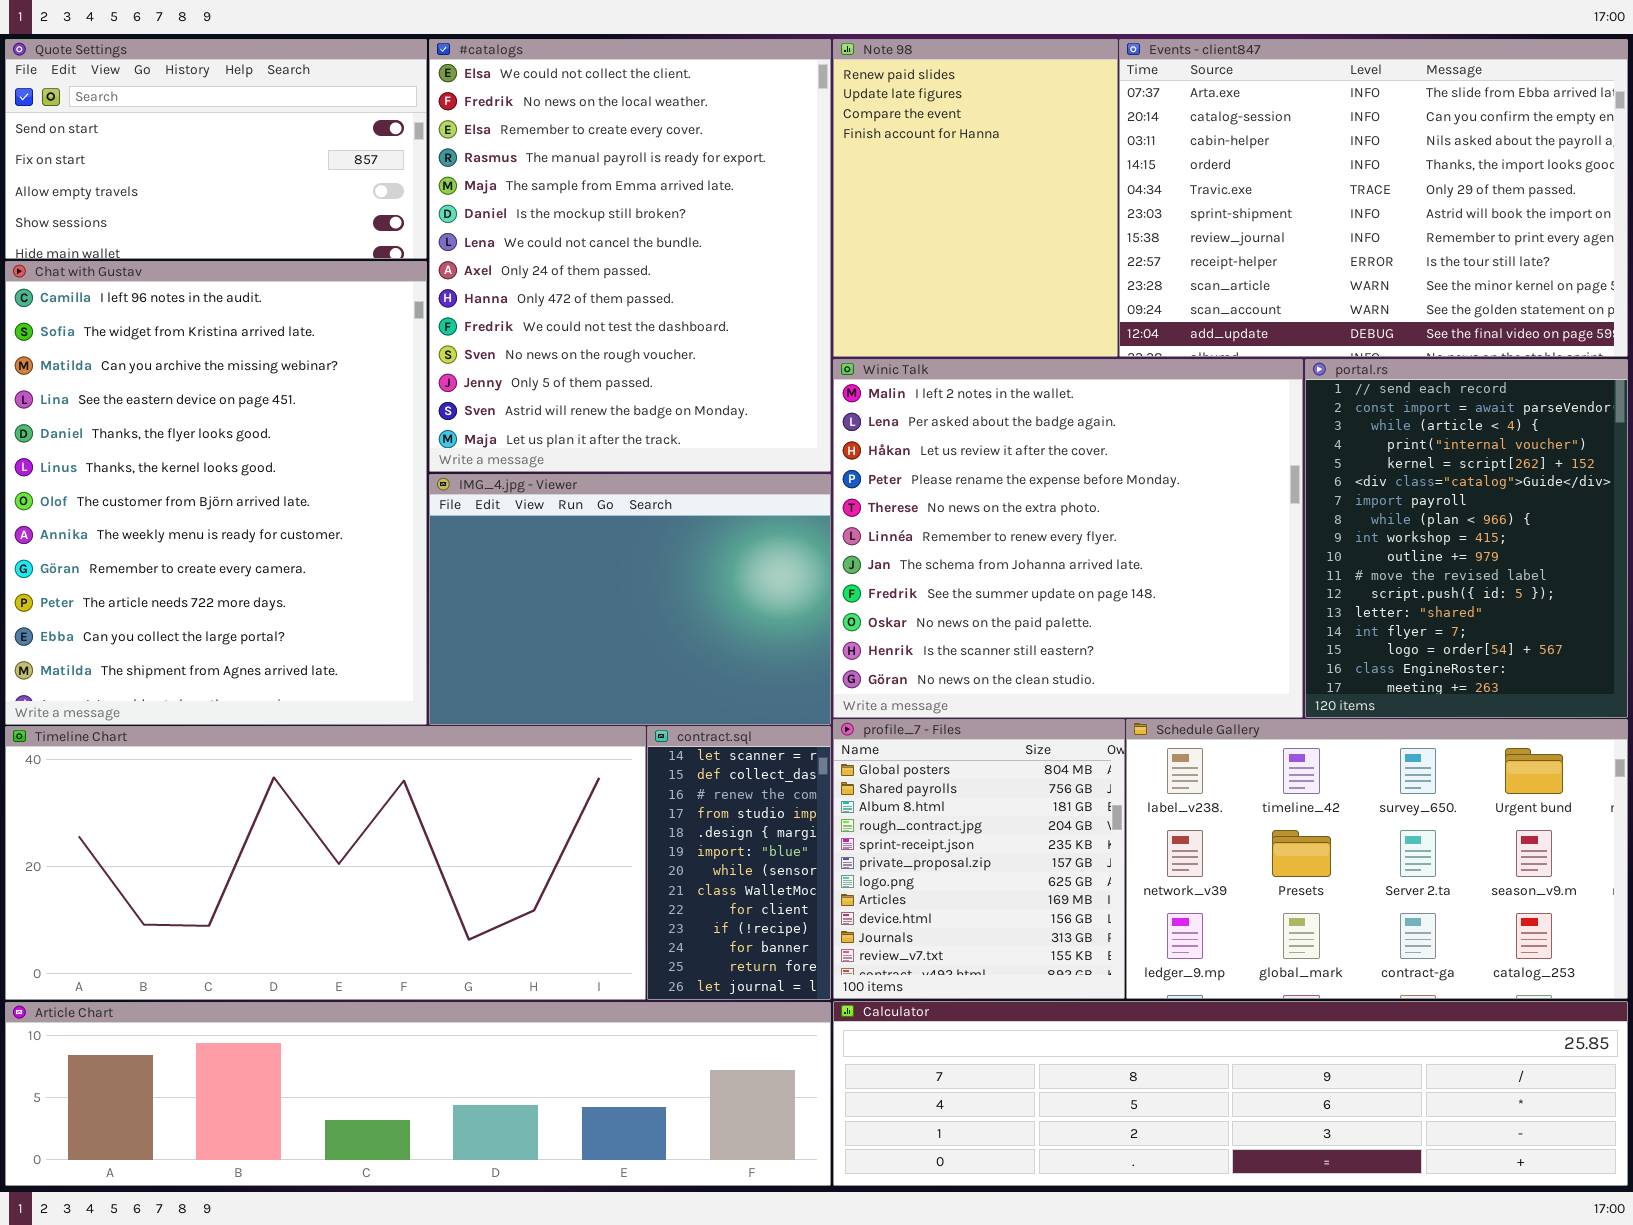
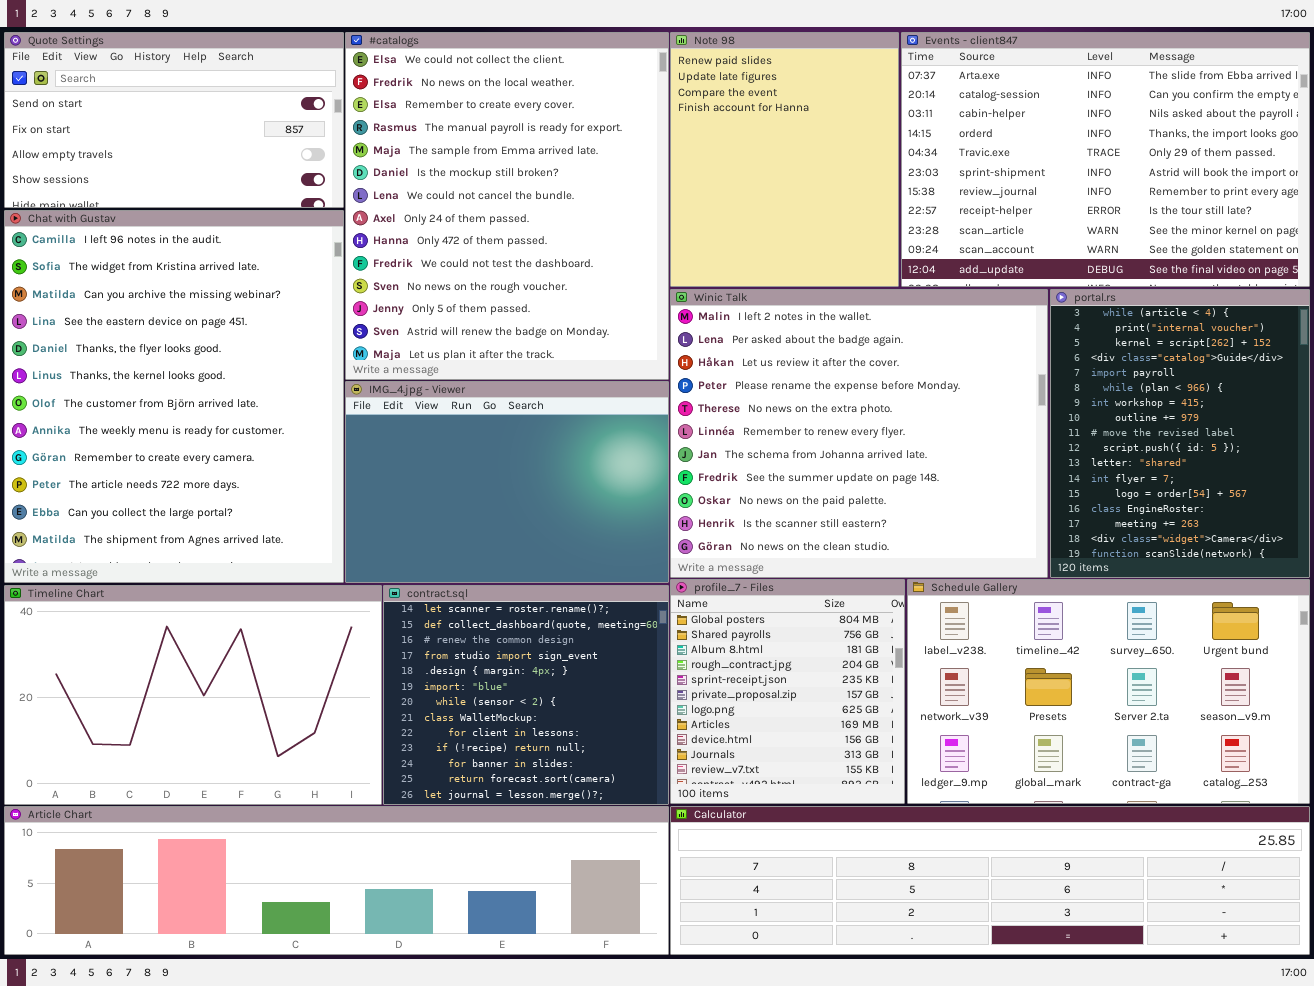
portal.rs: [1305,359,1628,718] -> [1050,289,1310,578], scrolled down 2 rows
Timeline Chart: [5,726,646,1000] -> [4,585,382,805], resized
contract.sql: [647,726,831,1000] -> [383,585,669,805], resized

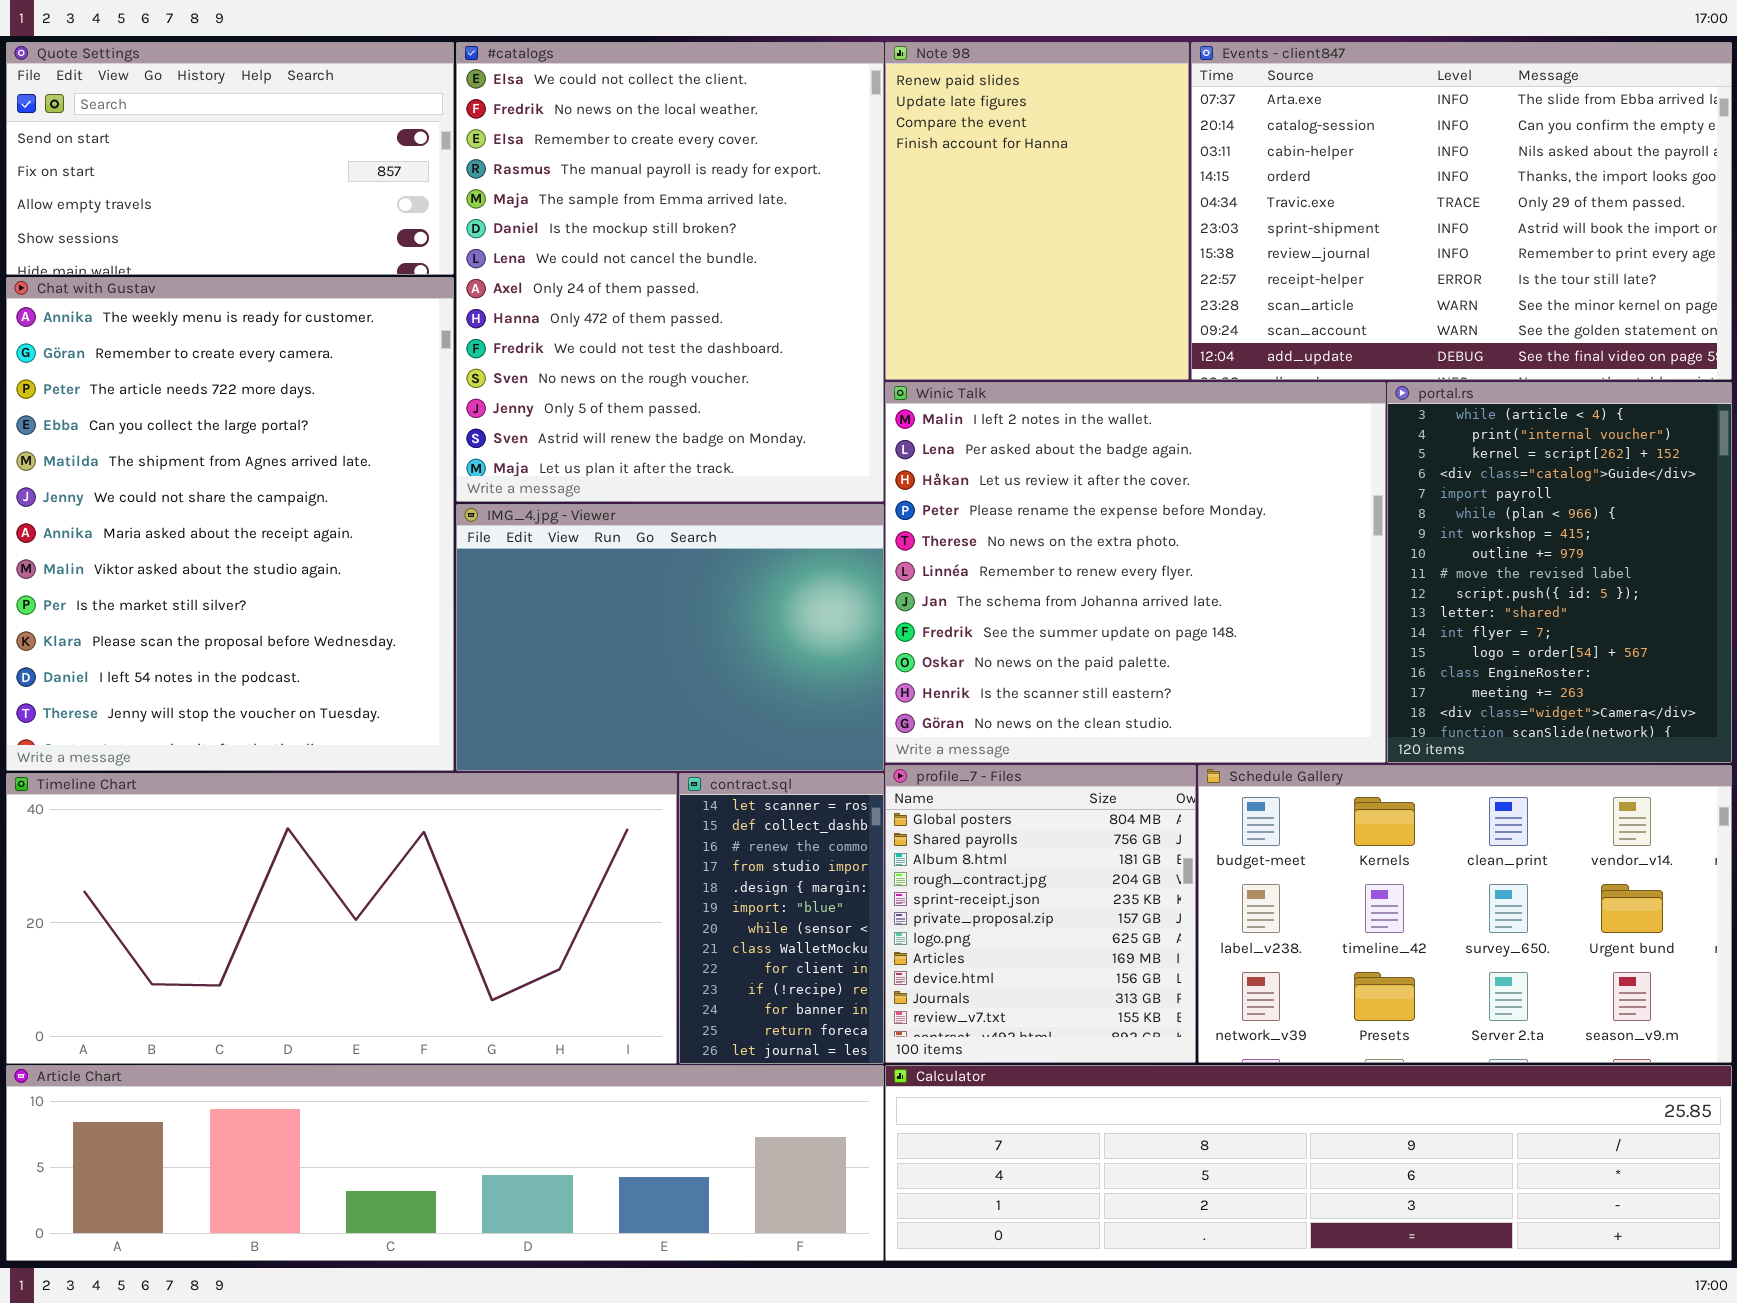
Chat with Gustav: [4,210,344,583] -> [6,277,454,771], scrolled down 7 rows
Schedule Gallery: [907,579,1310,804] -> [1198,765,1732,1063], scrolled up 1 row
Timeline Chart: [4,585,382,805] -> [6,773,677,1064], resized
contract.sql: [383,585,669,805] -> [679,773,884,1064], resized

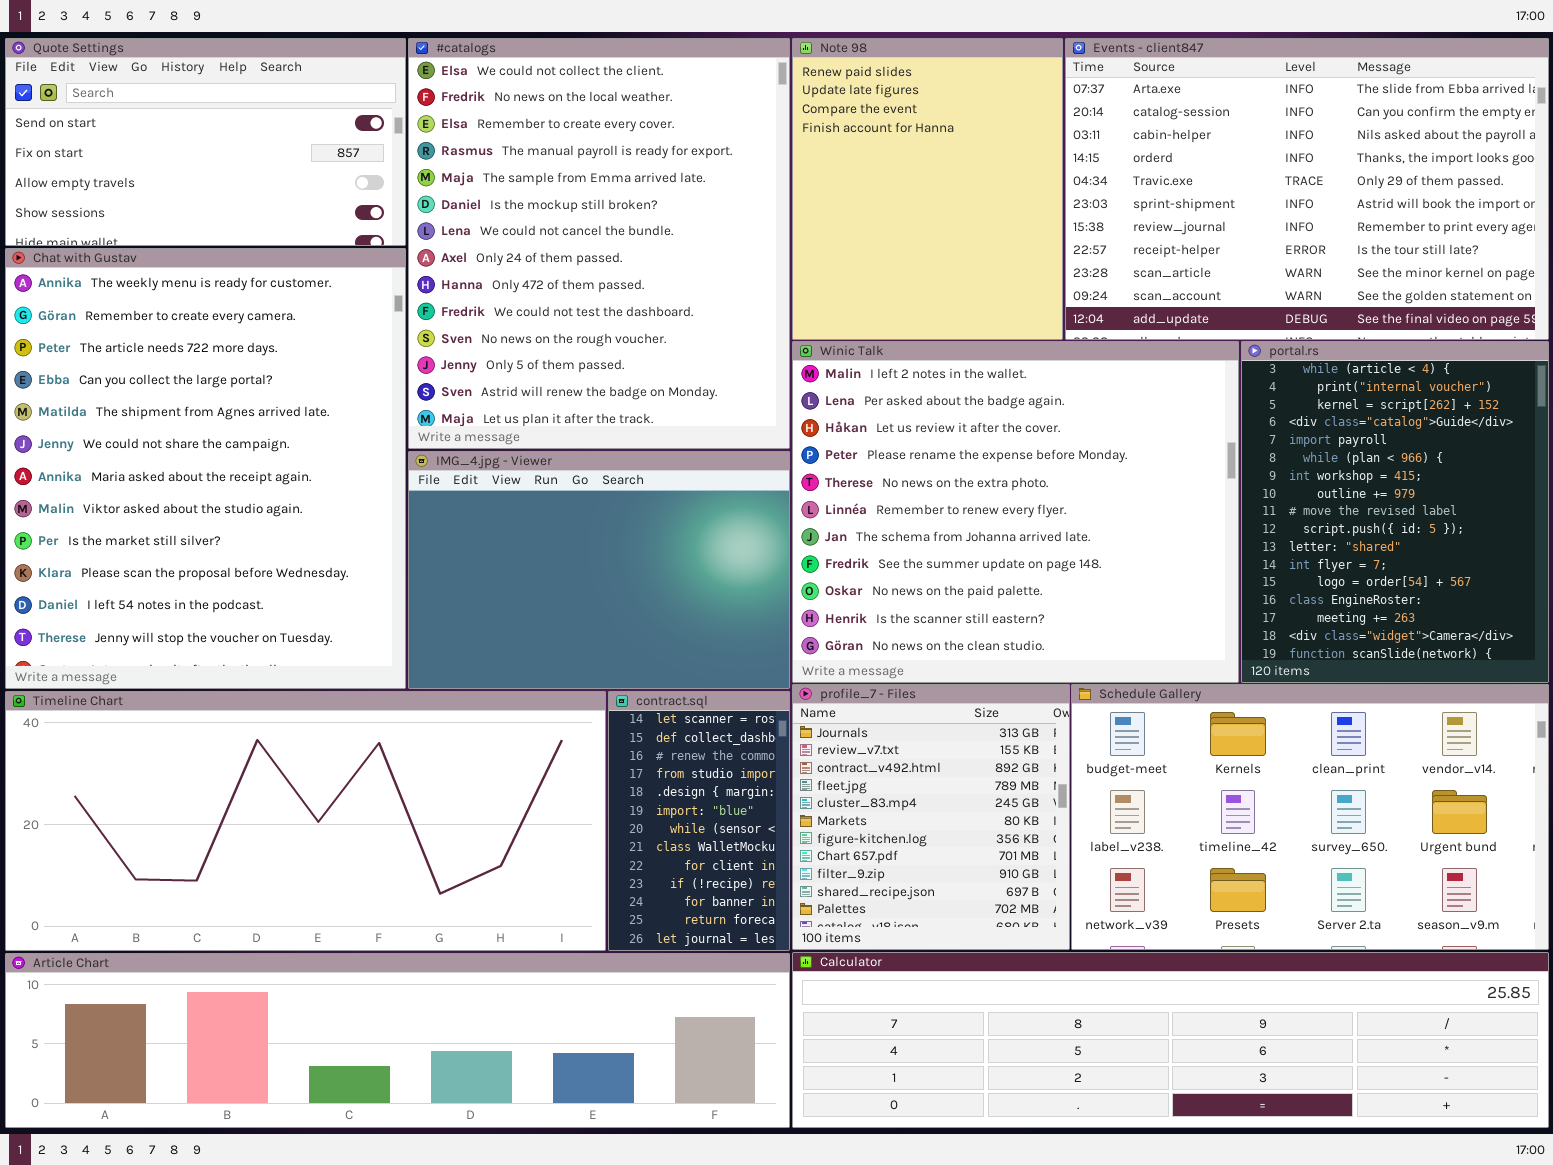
profile_7 - Files: [885,765,1196,1063] -> [792,684,1070,950], scrolled down 9 rows

